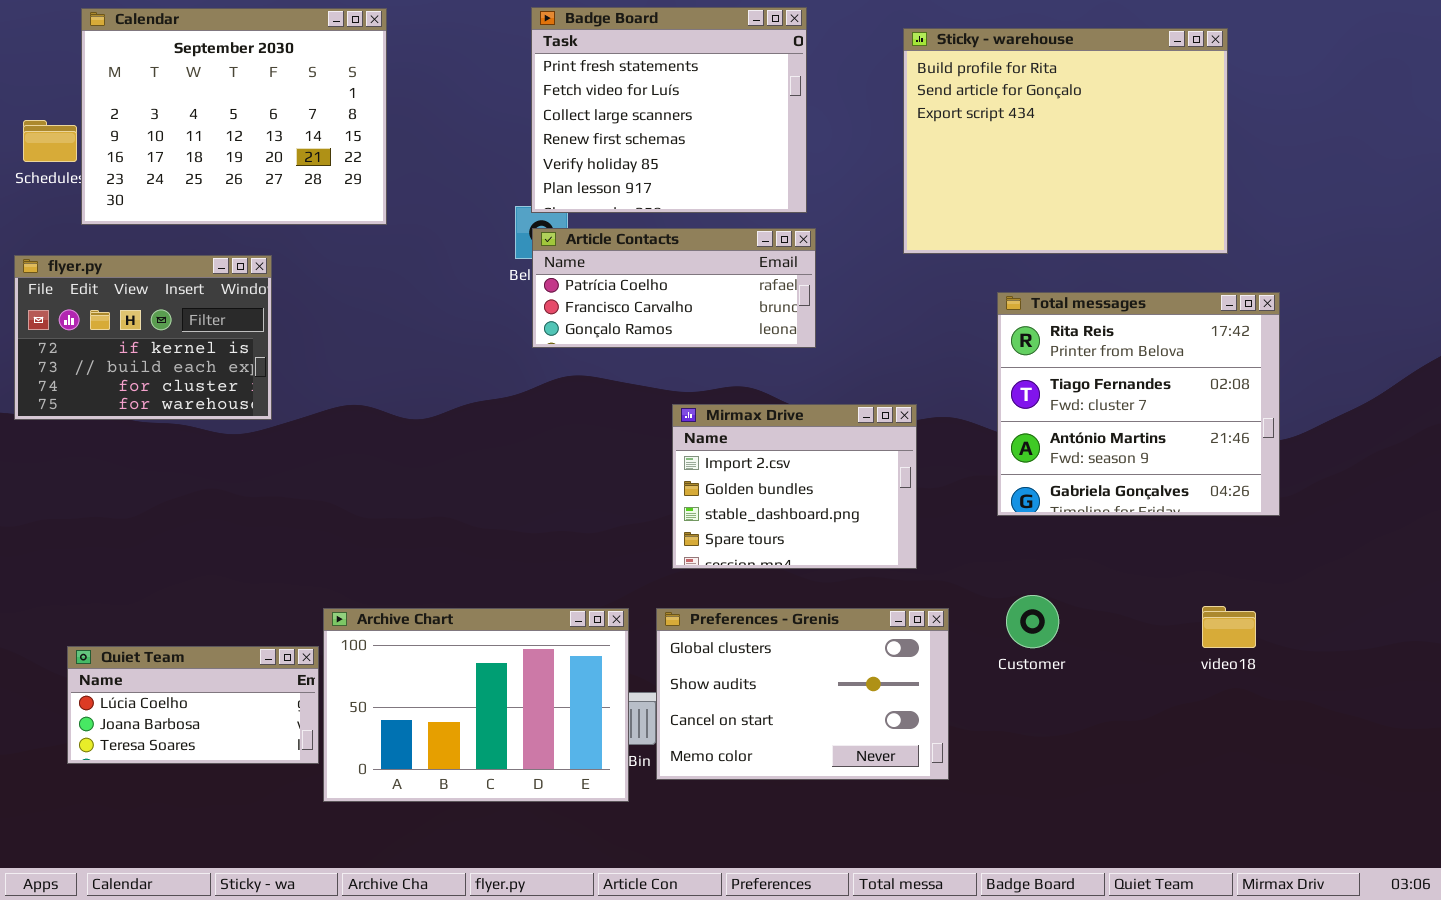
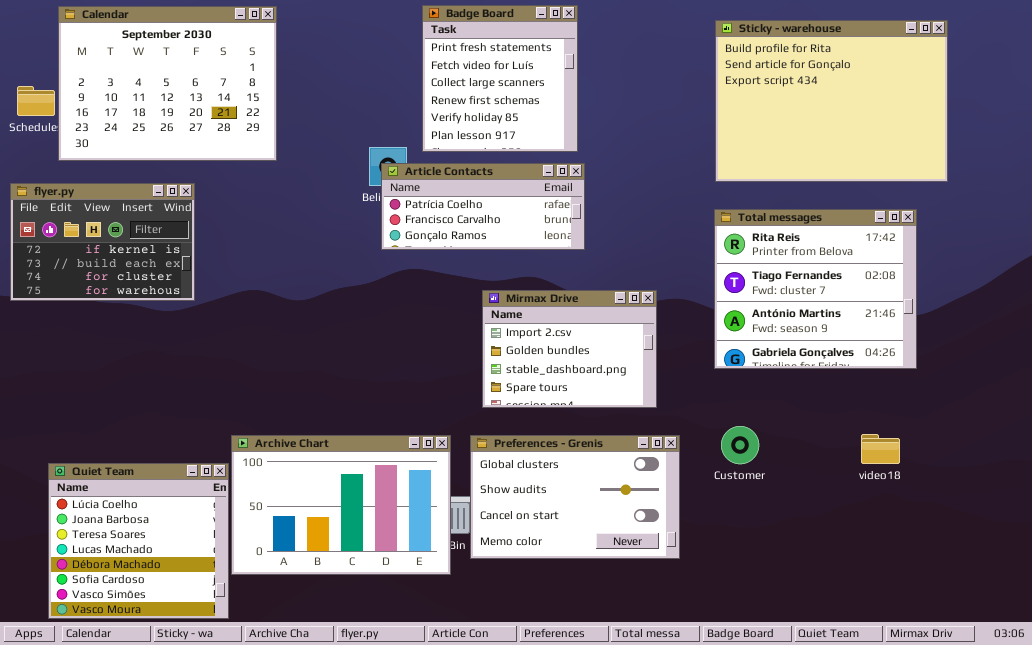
Badge Board: [531,7,807,213] -> [422,5,578,152], resized
Sticky - warehouse: [903,28,1228,254] -> [715,20,948,182], moved
Quiet Team: [67,646,319,764] -> [48,463,229,619], resized

